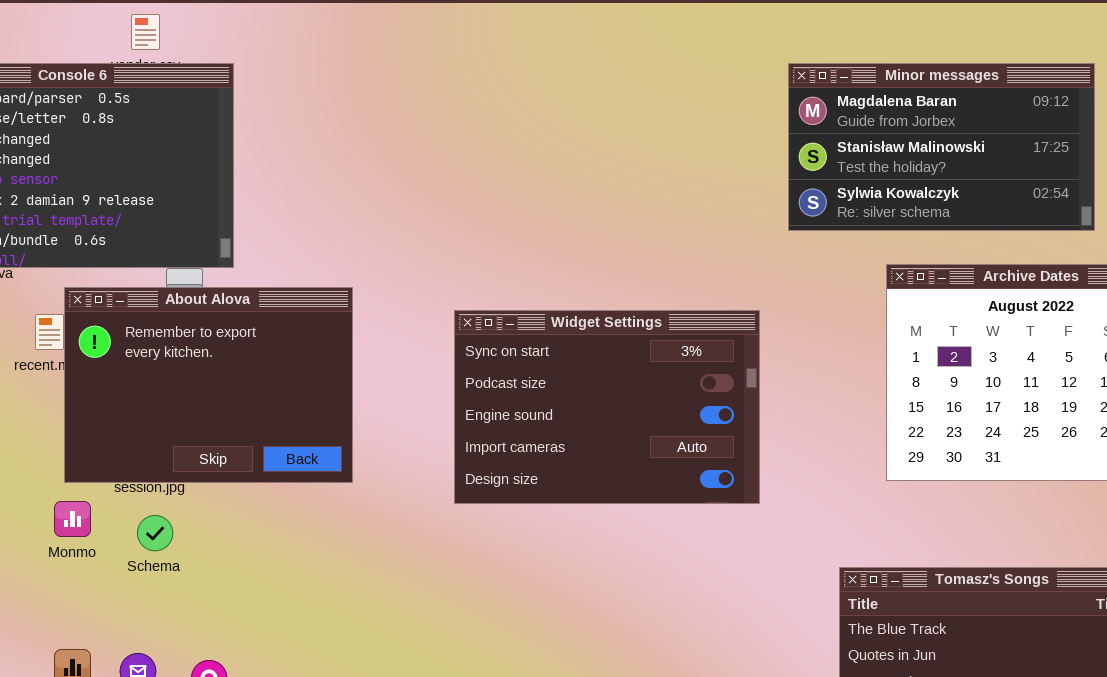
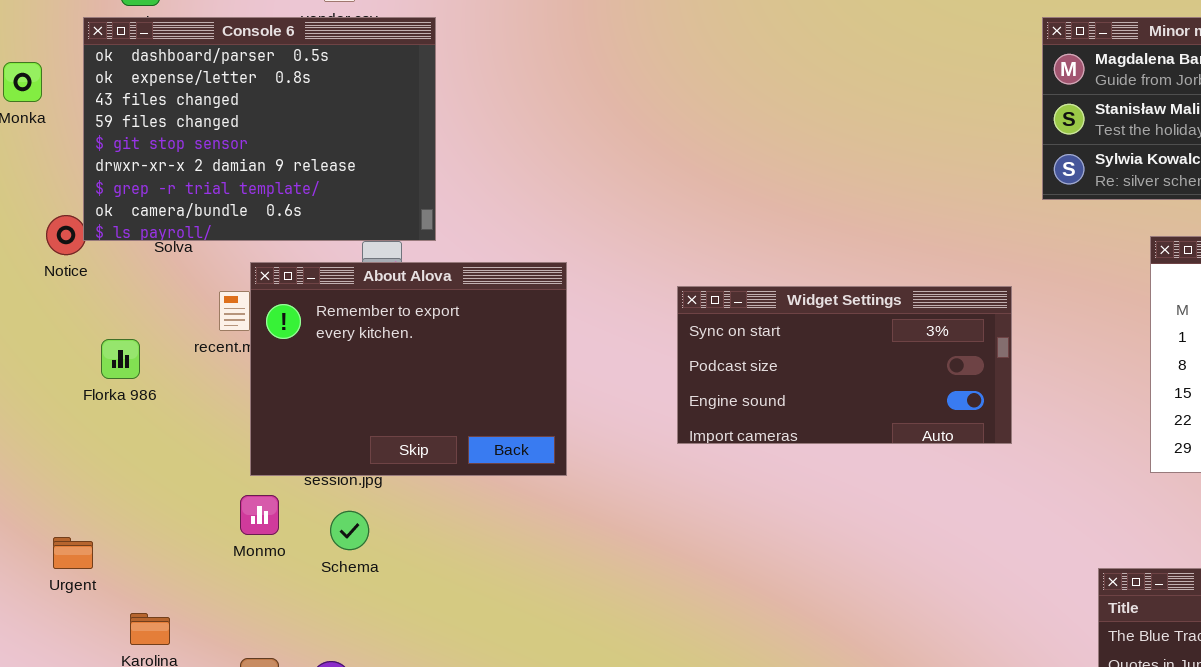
Widget Settings: [454,310,760,504] -> [677,286,1012,444], resized

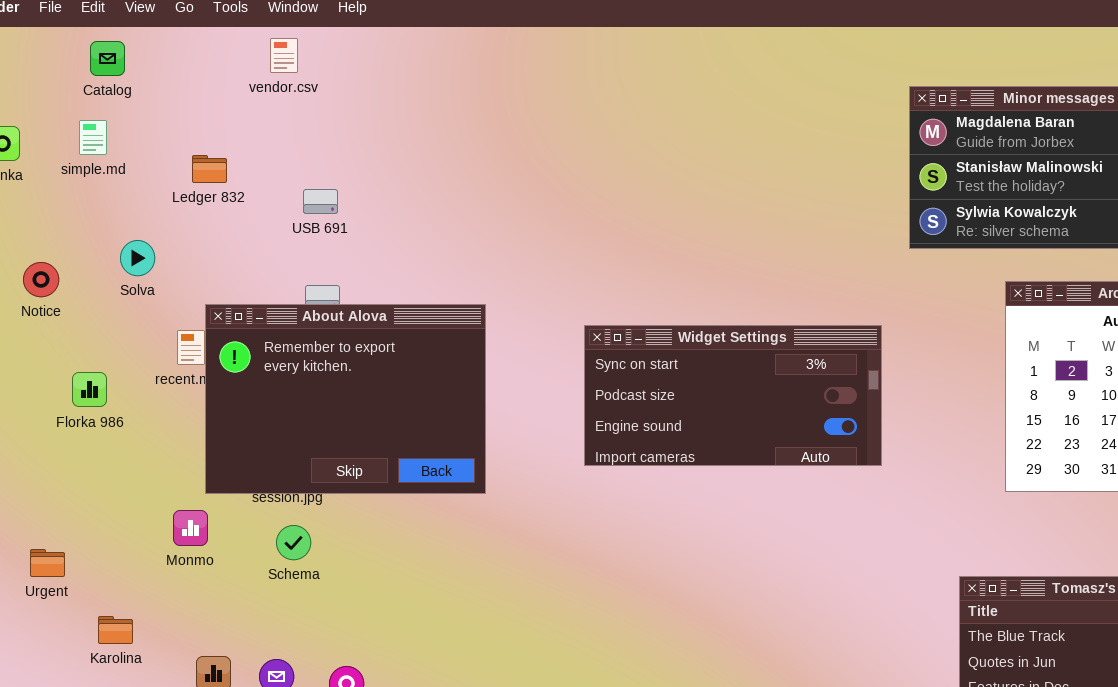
Console 6: [83,17,436,241] -> none, closed
Monmo: [240,495,279,535] -> [173,510,208,546], moved

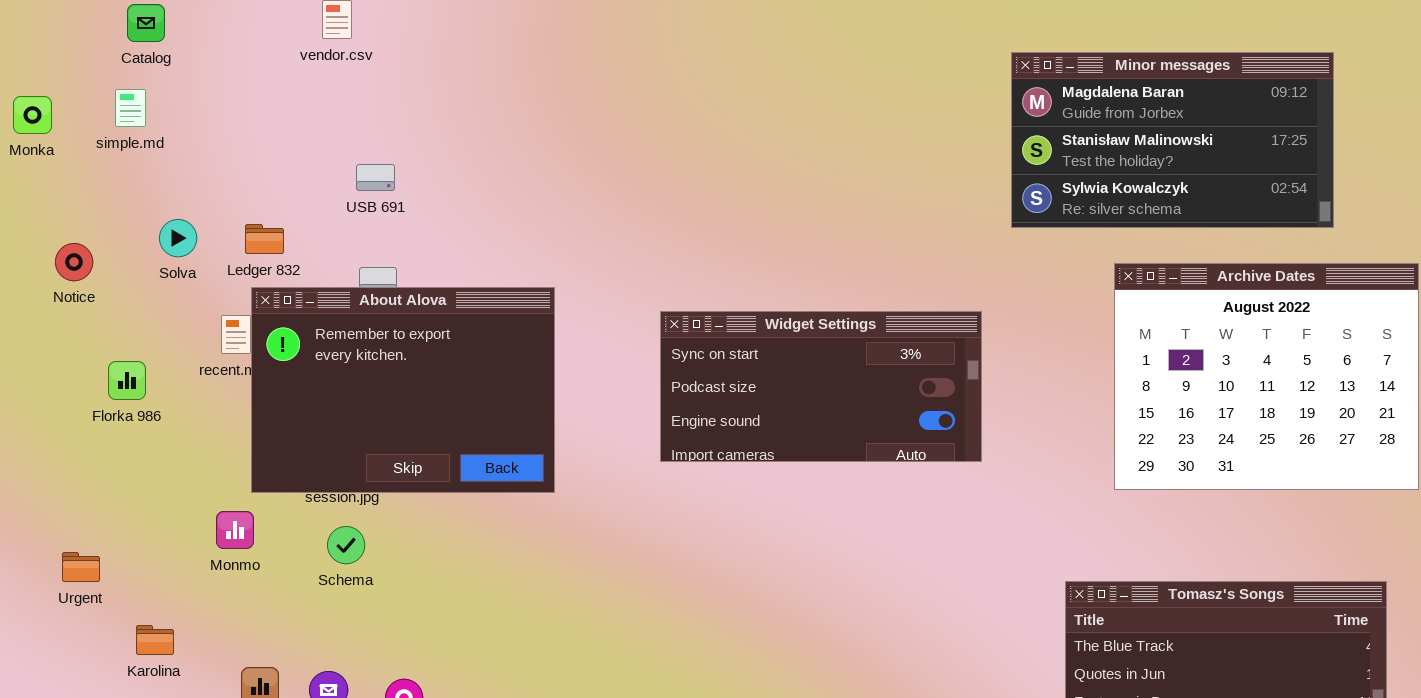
Ledger 832: [192,155,227,183] -> [245,224,284,254], moved

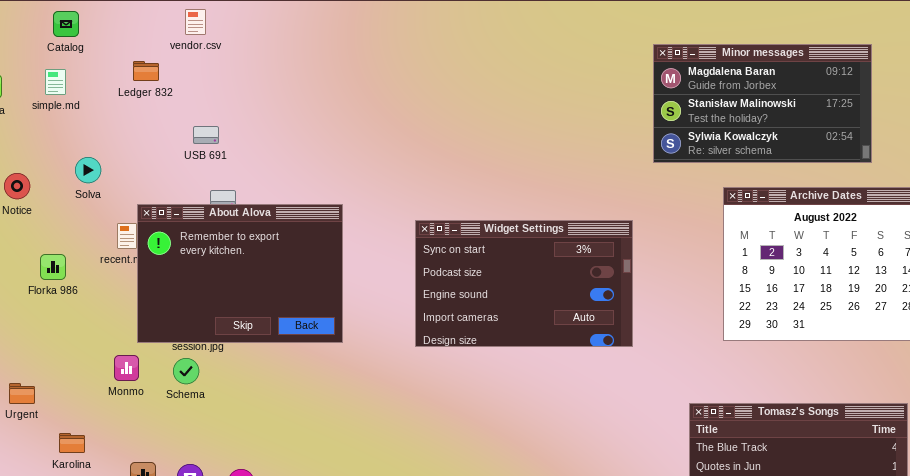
USB 691: [356,164,395,191] -> [193,126,219,144], moved
Ledger 832: [245,224,284,254] -> [133,61,159,81], moved
Widget Settings: [660,311,982,462] -> [415,220,633,347], resized
Schema: [327,526,365,564] -> [173,358,199,384], moved

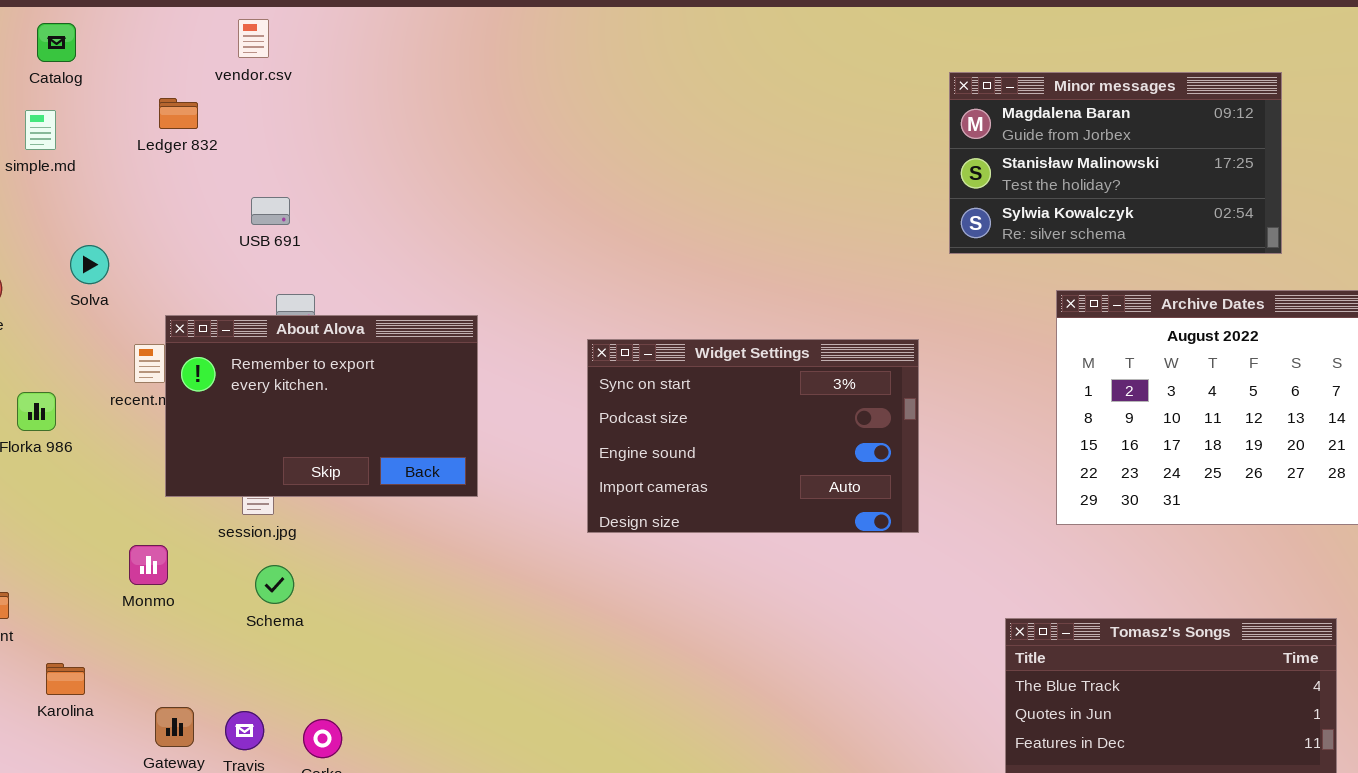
About Alova: [137,204,343,343] -> [165,315,478,497], resized
Schema: [173,358,199,384] -> [255,565,294,604], moved

